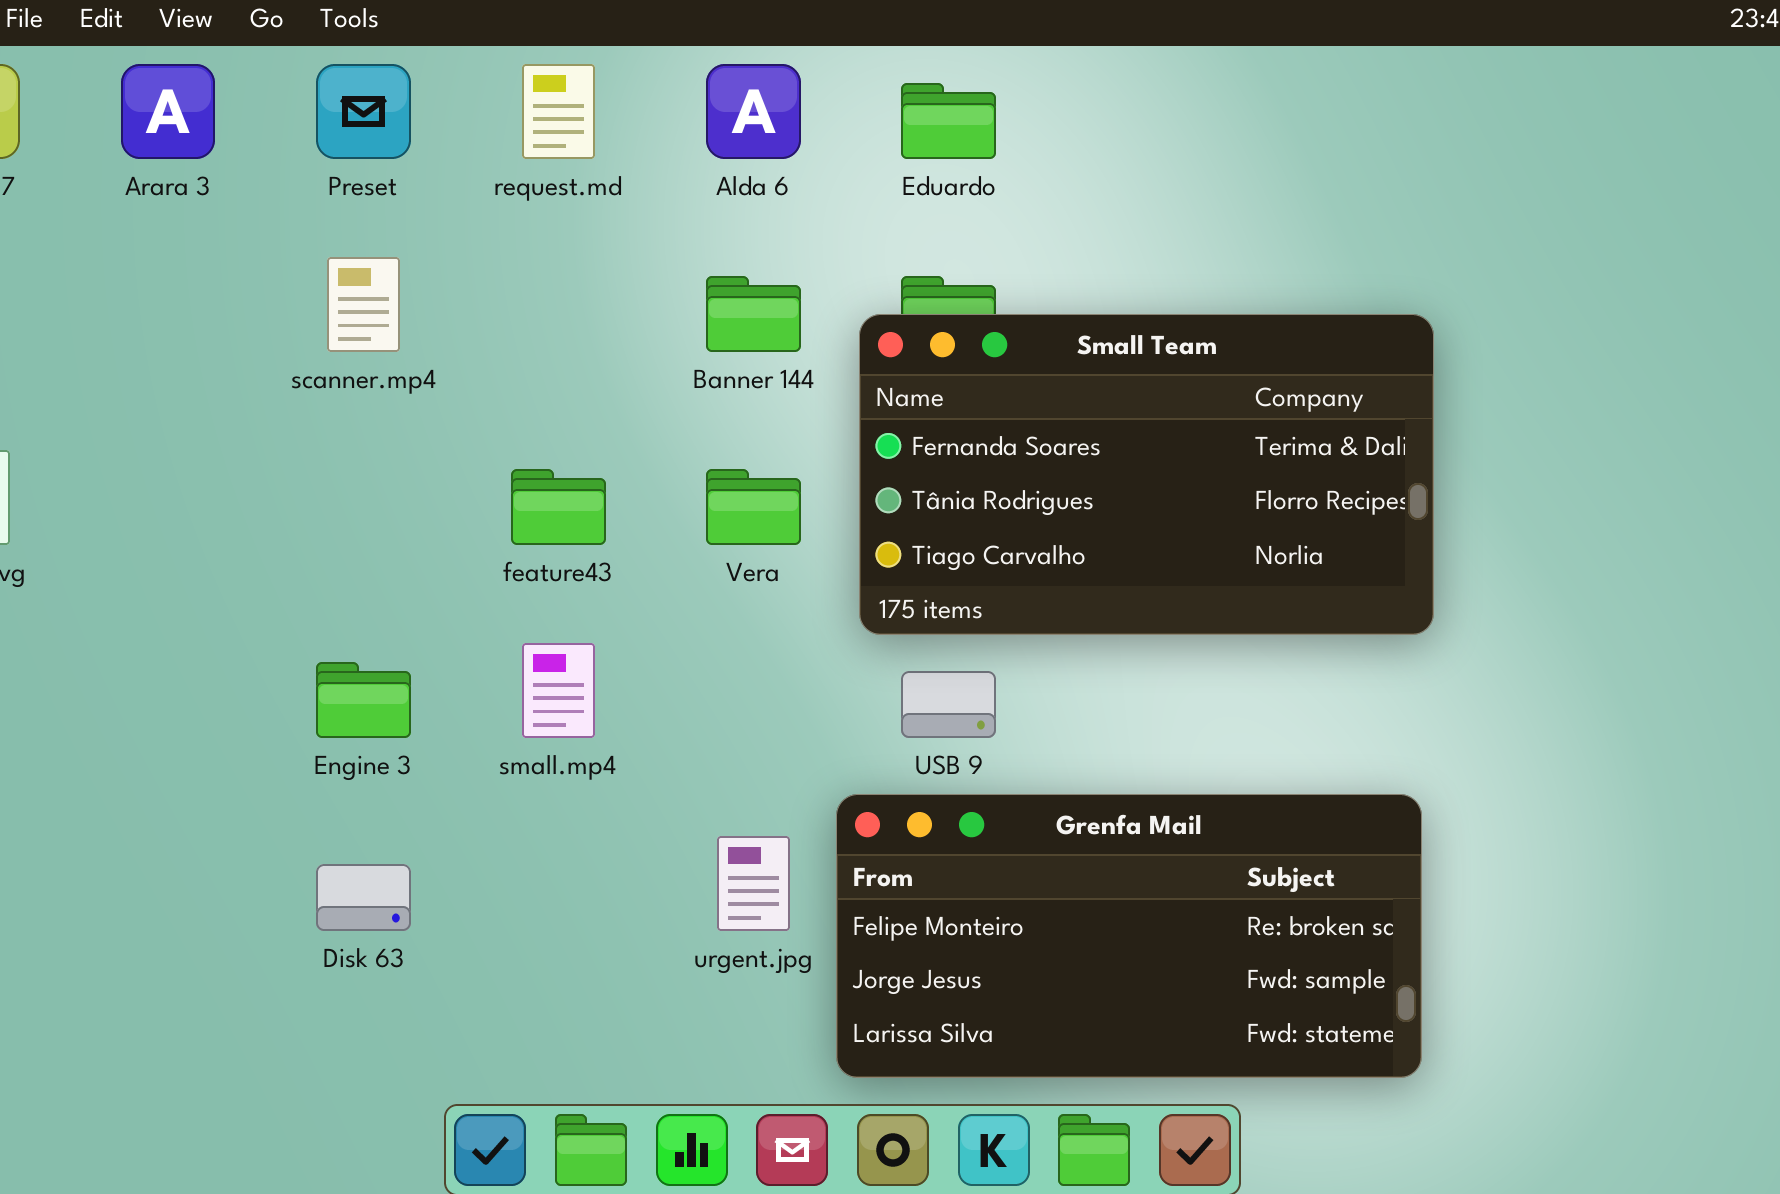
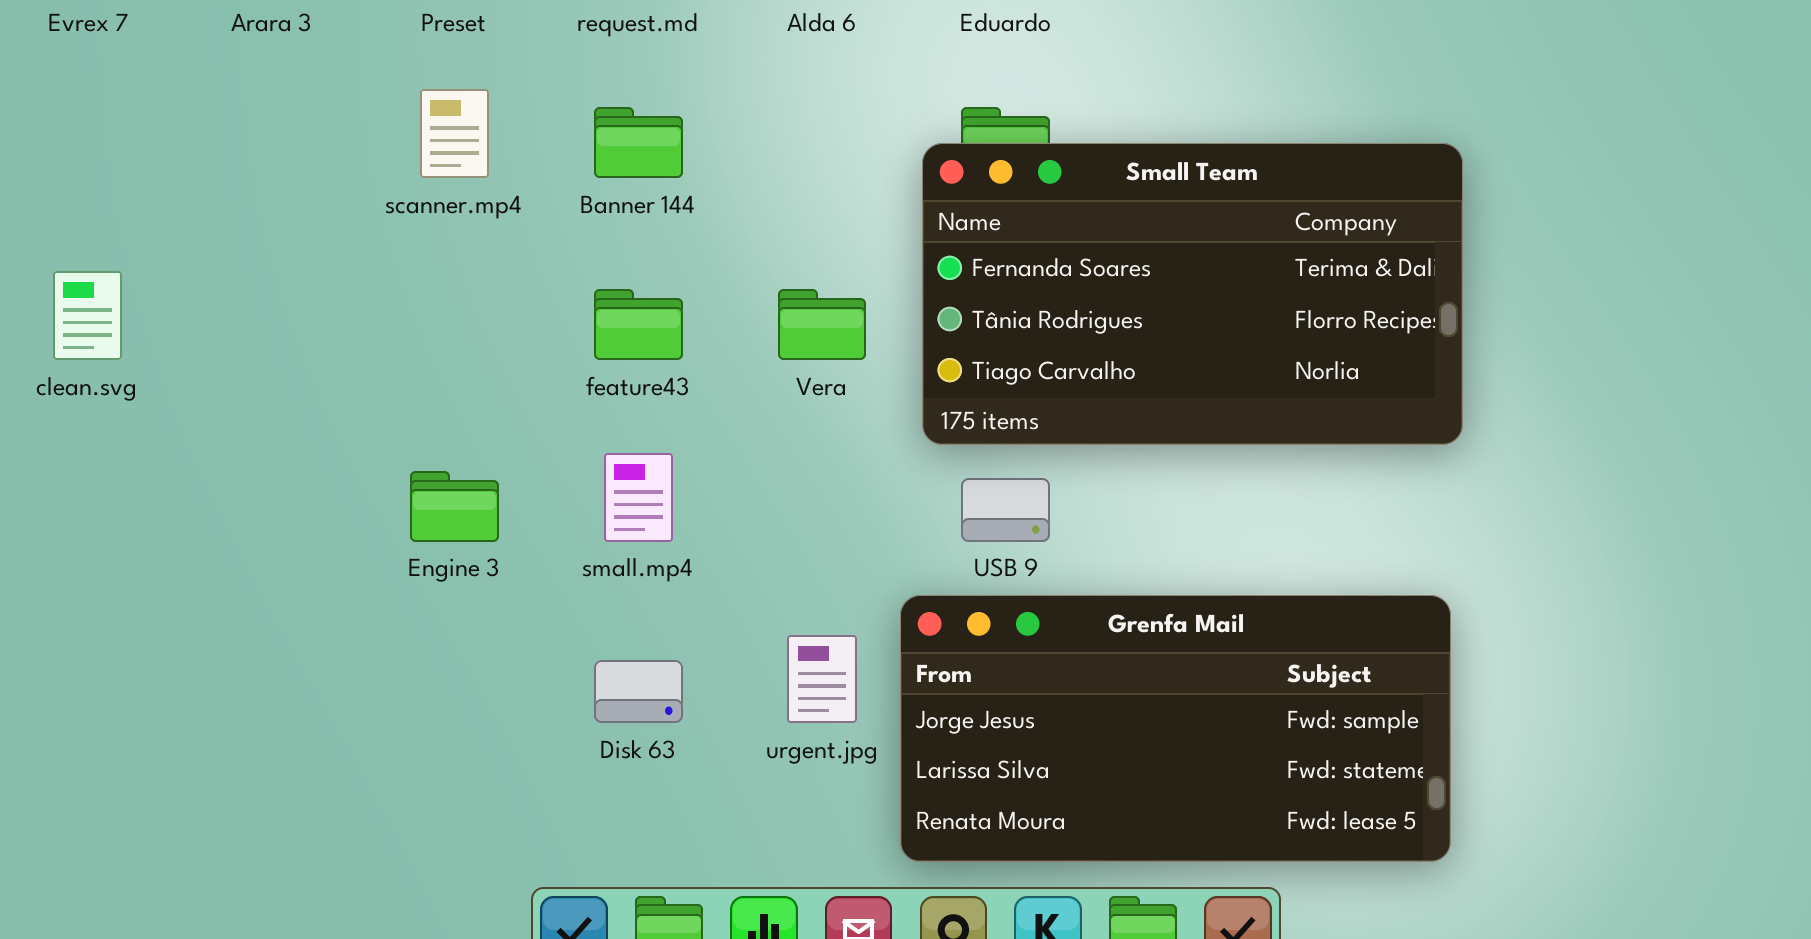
Banner 144: [706,276,801,352] -> [594,107,683,178], moved
Grenfa Mail: [836,794,1422,1078] -> [900,595,1451,862], scrolled down 1 row
Disk 63: [316,864,411,931] -> [594,660,683,723], moved

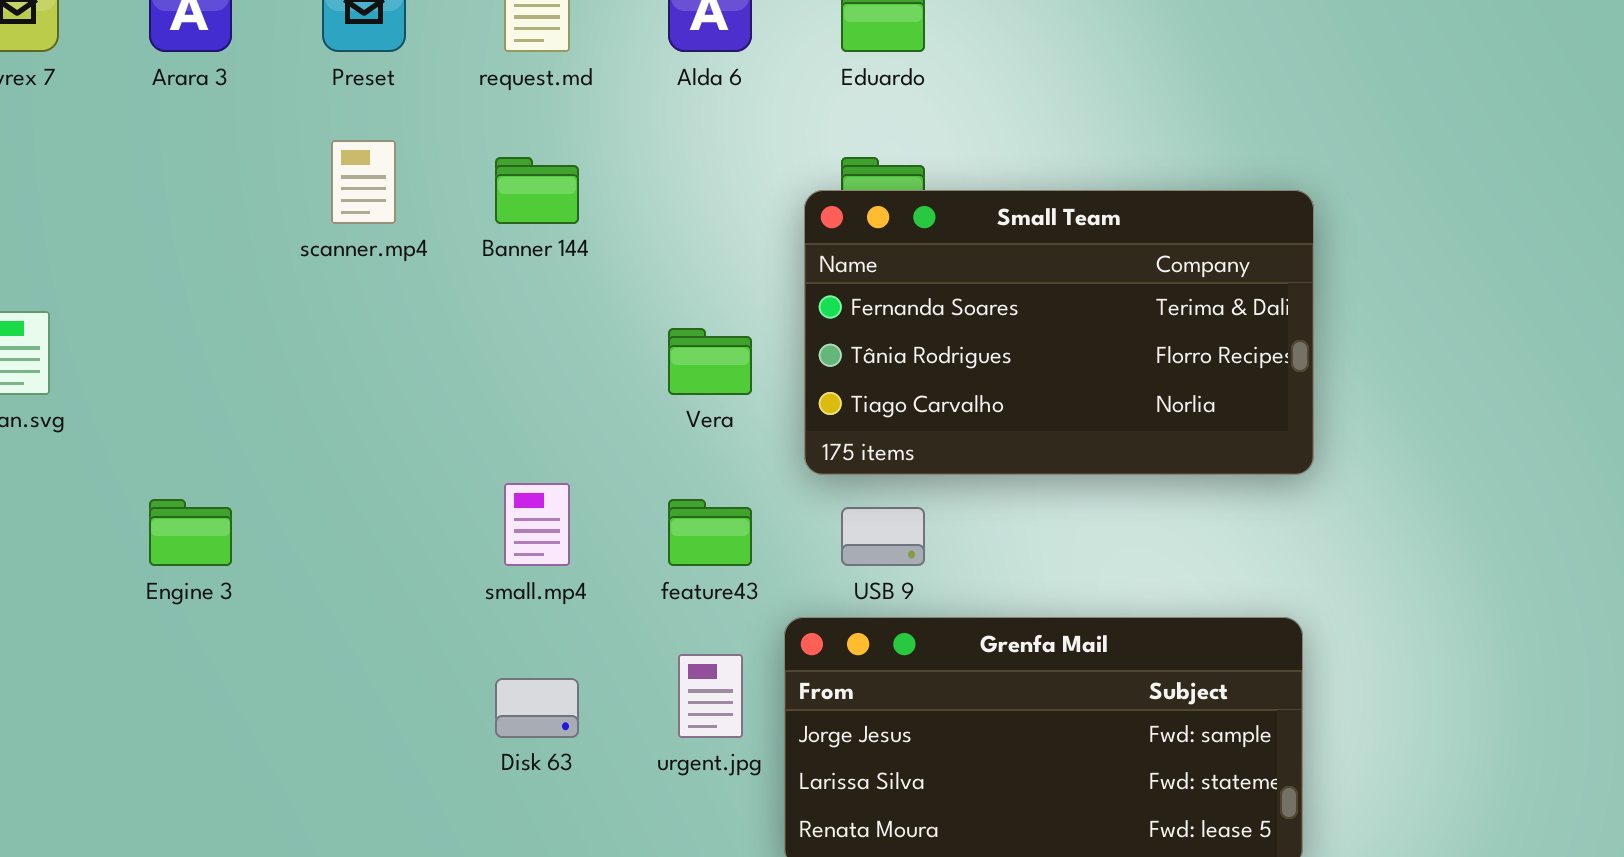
feature43: [594,289,683,360] -> [668,499,752,566], moved
Engine 3: [410,471,499,542] -> [149,499,232,566], moved

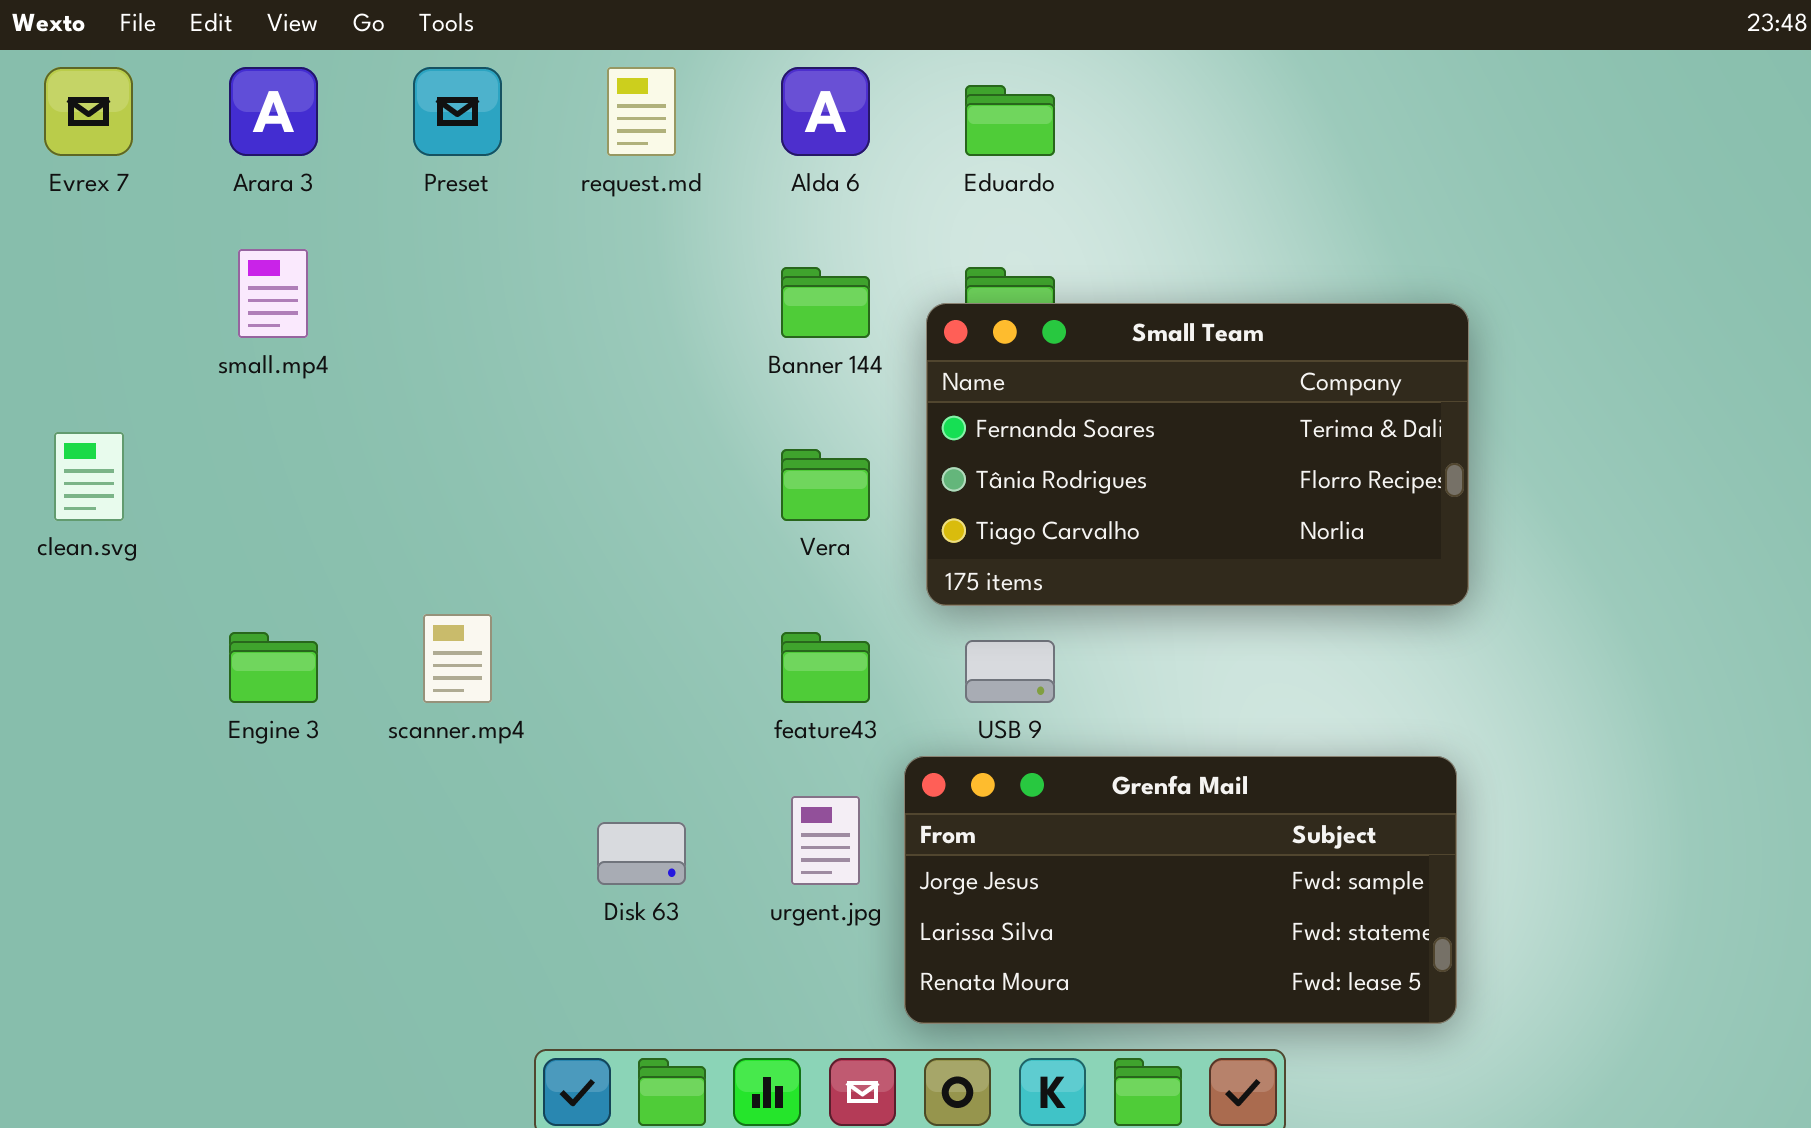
scanner.mp4: [331,140,396,224] -> [423,614,492,703], moved
Banner 144: [495,157,579,224] -> [781,267,870,338], moved
small.mp4: [504,483,570,566] -> [238,249,308,338], moved

